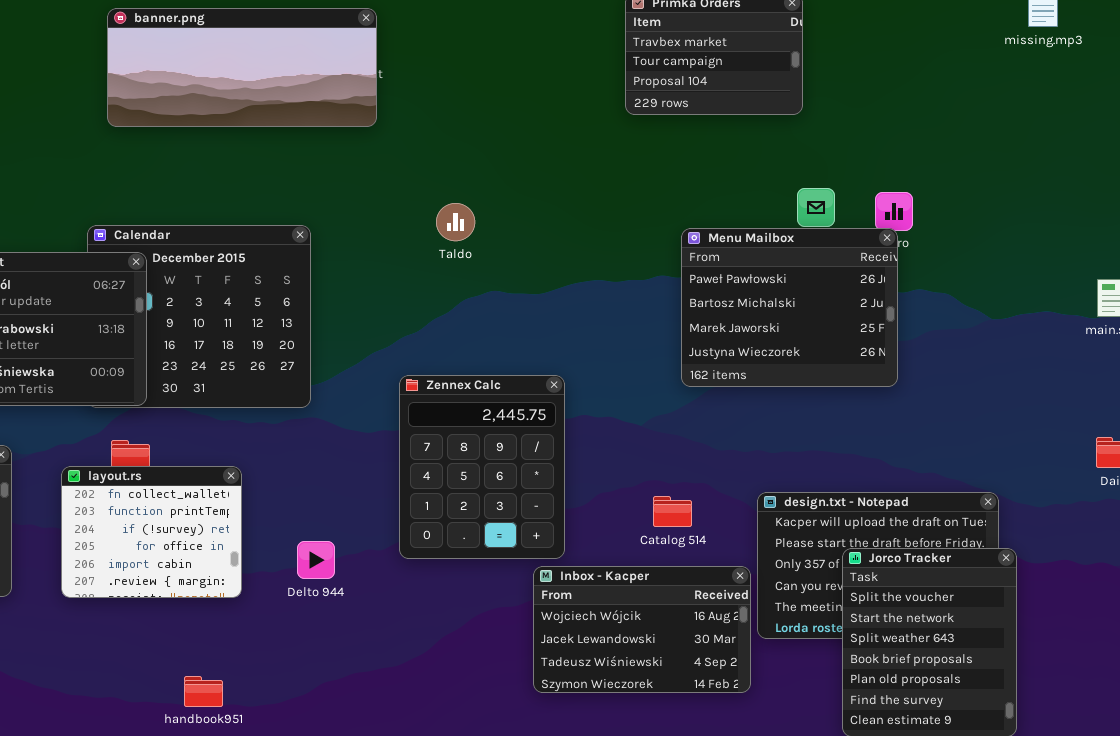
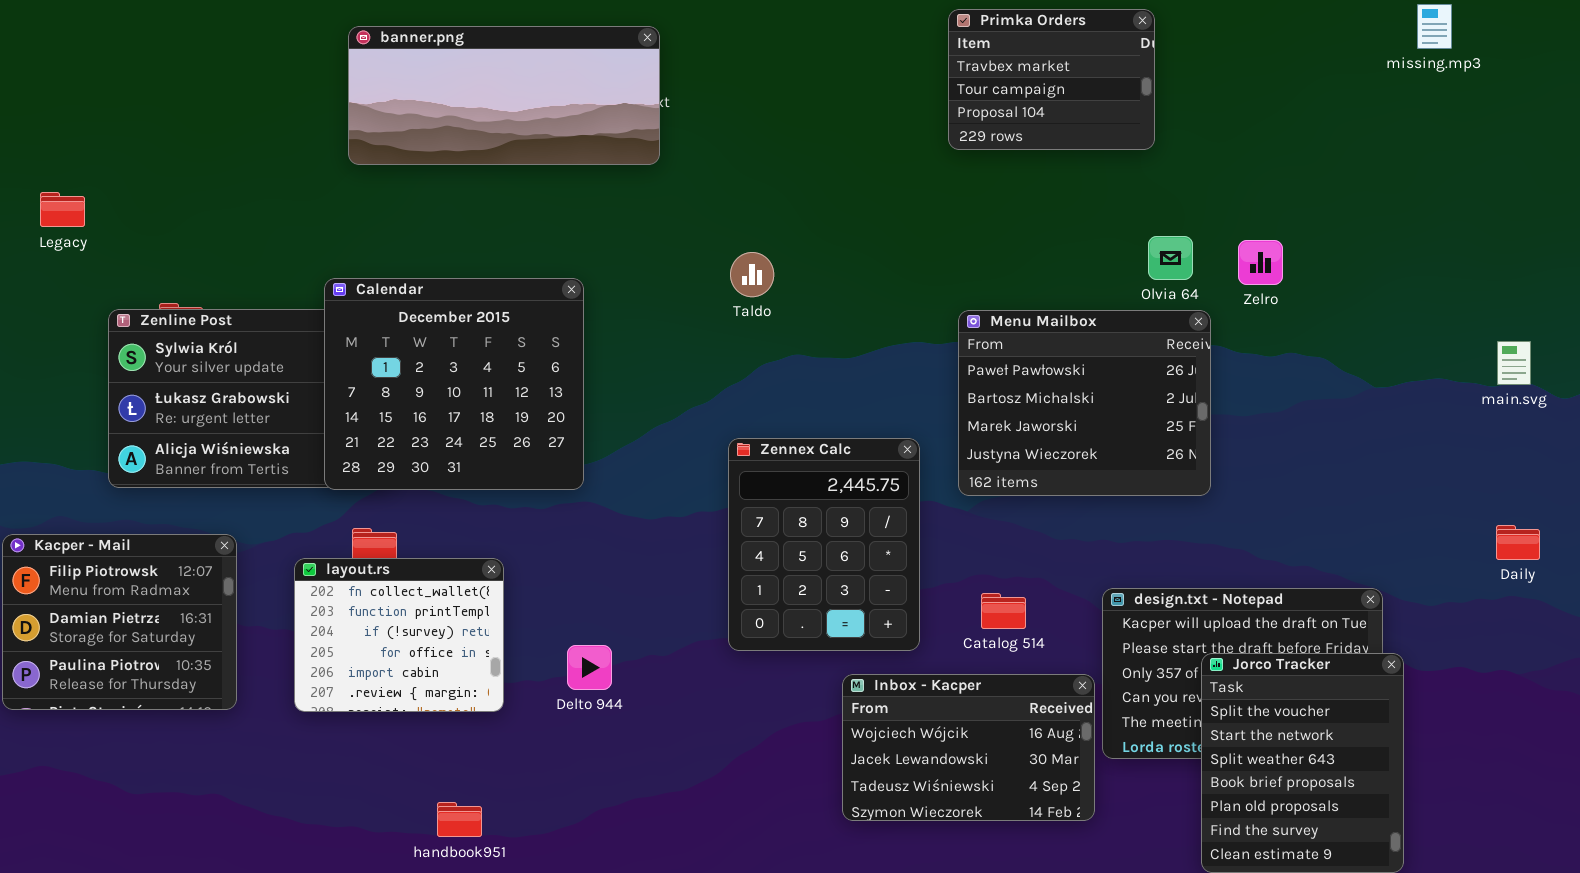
Calendar: [87,225,311,408] -> [324,278,584,490], raised
Menu Mailbox: [681,228,898,387] -> [958,310,1211,496], moved
Zennex Calc: [399,375,565,559] -> [728,438,920,651], moved

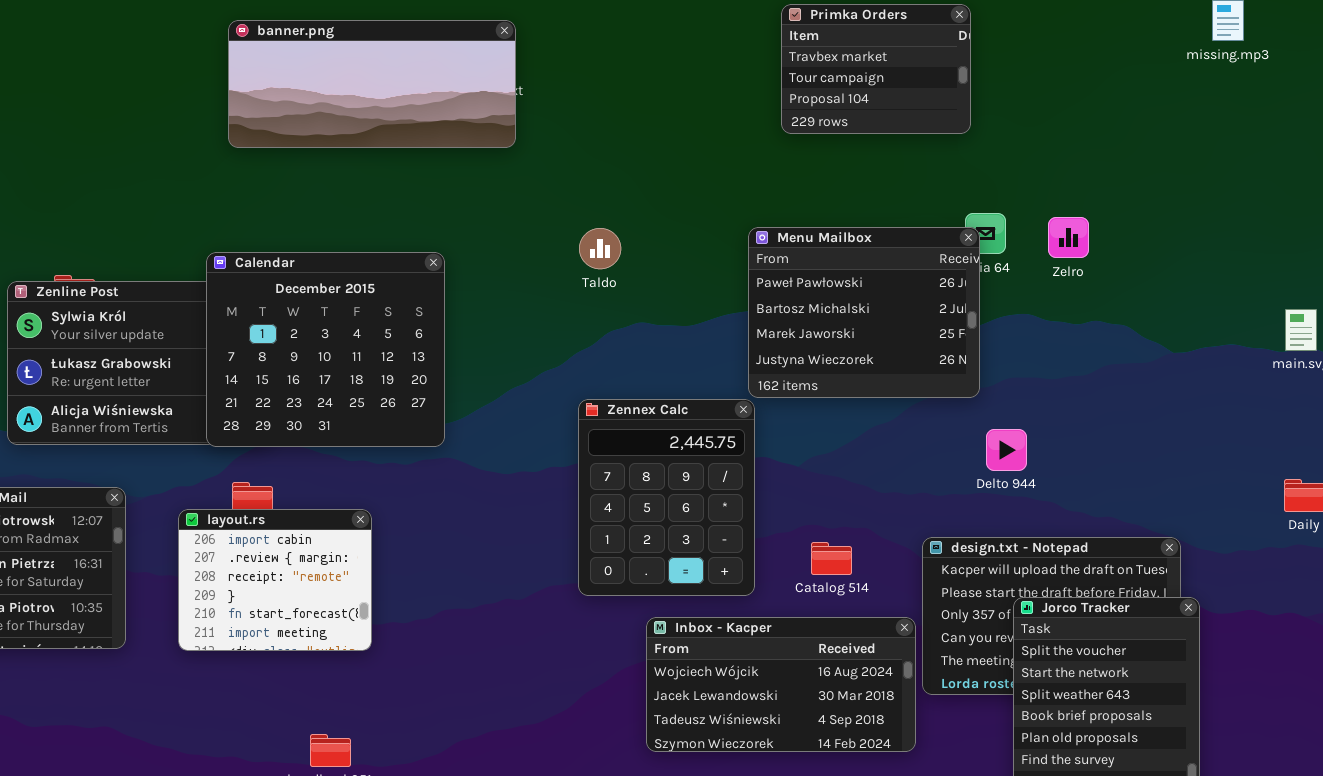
Menu Mailbox: [958,310,1211,496] -> [748,227,980,398], moved
layout.rs: [294,558,504,712] -> [178,509,372,651], scrolled down 4 rows
Delto 944: [567,645,612,690] -> [986,429,1027,471], moved
Inbox - Kacper: [842,674,1095,821] -> [646,617,916,752], resized

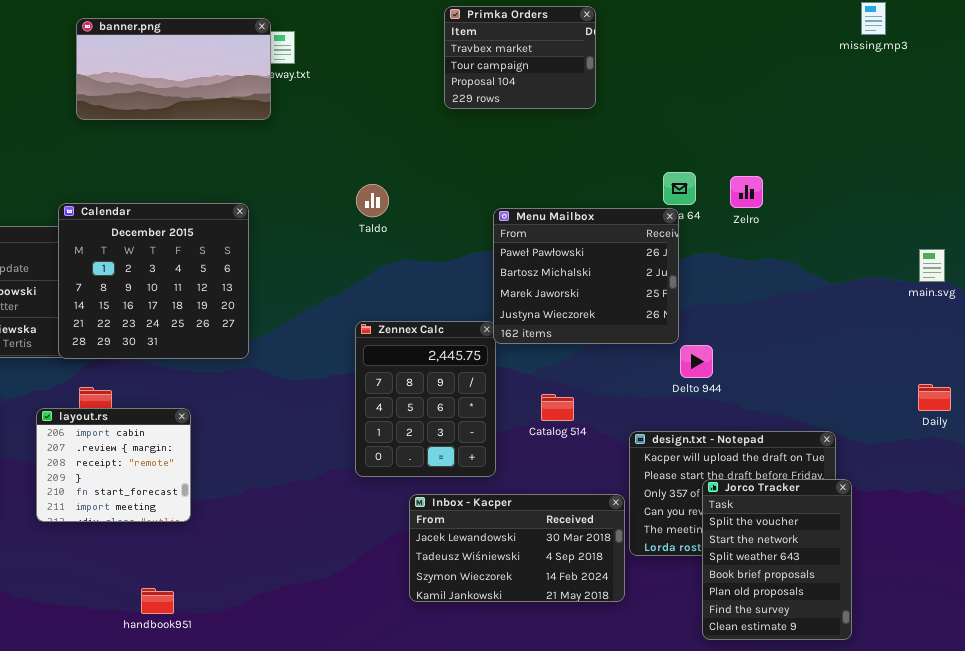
Primka Orders: [781,4,971,134] -> [444,6,596,109], moved
banner.png: [228,20,516,148] -> [76,18,271,120], resized
Menu Mailbox: [748,227,980,398] -> [493,208,679,344], moved
Catalog 514: [811,542,852,575] -> [541,394,574,421], moved
Inbox - Kacper: [646,617,916,752] -> [409,494,625,602], scrolled down 1 row

